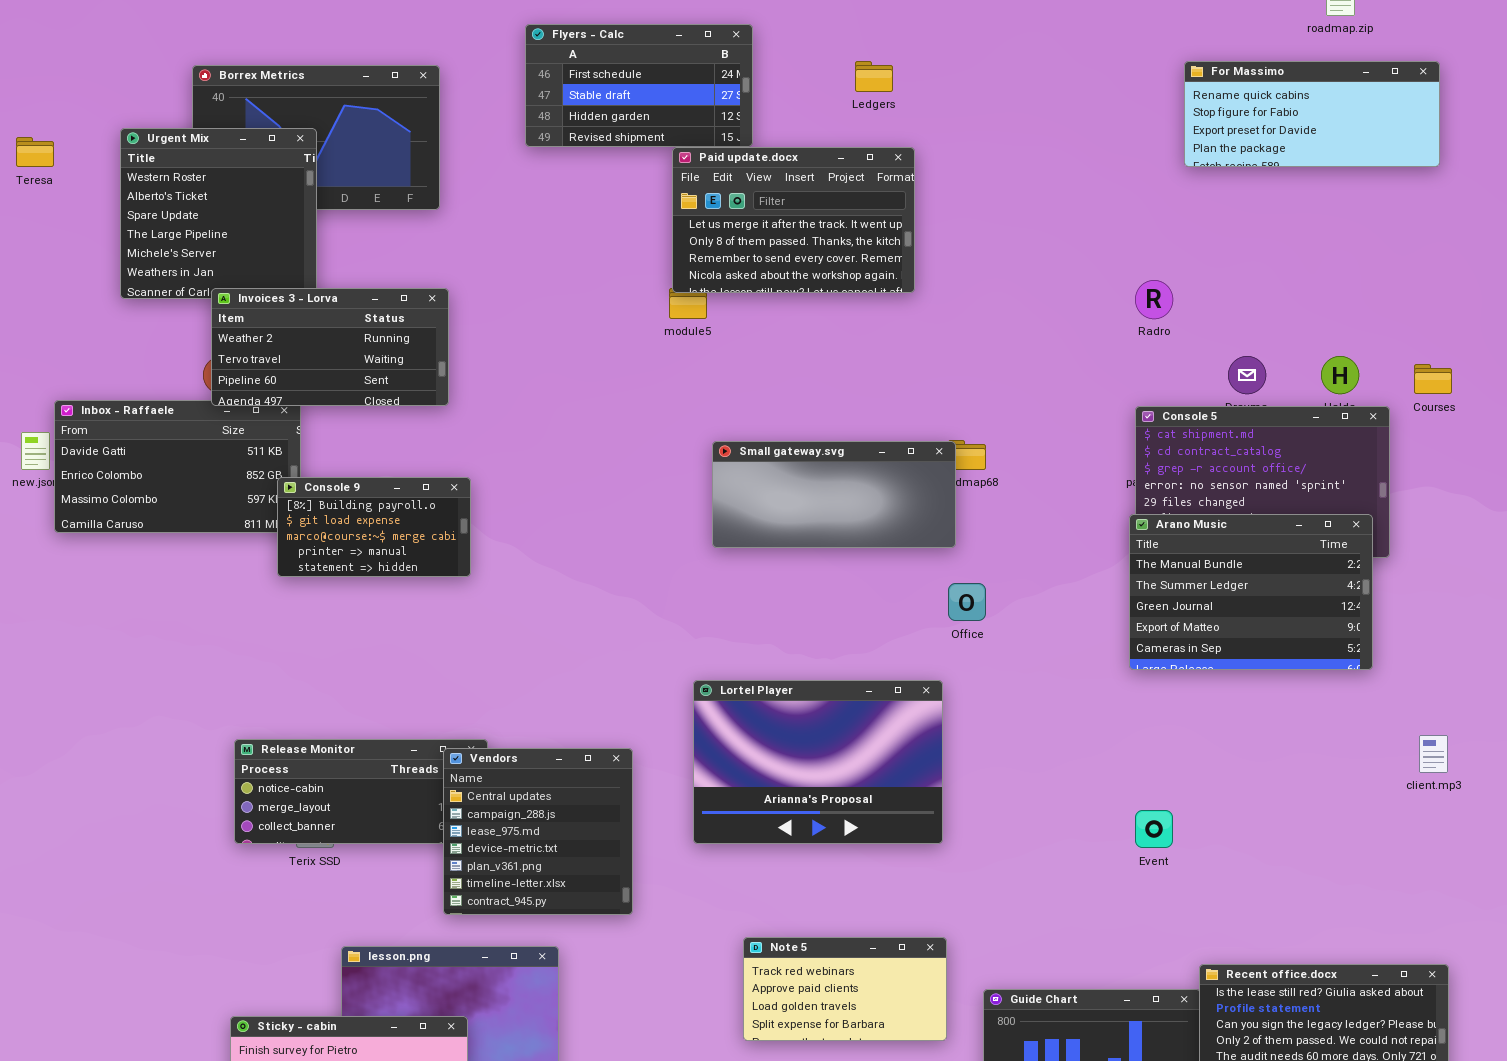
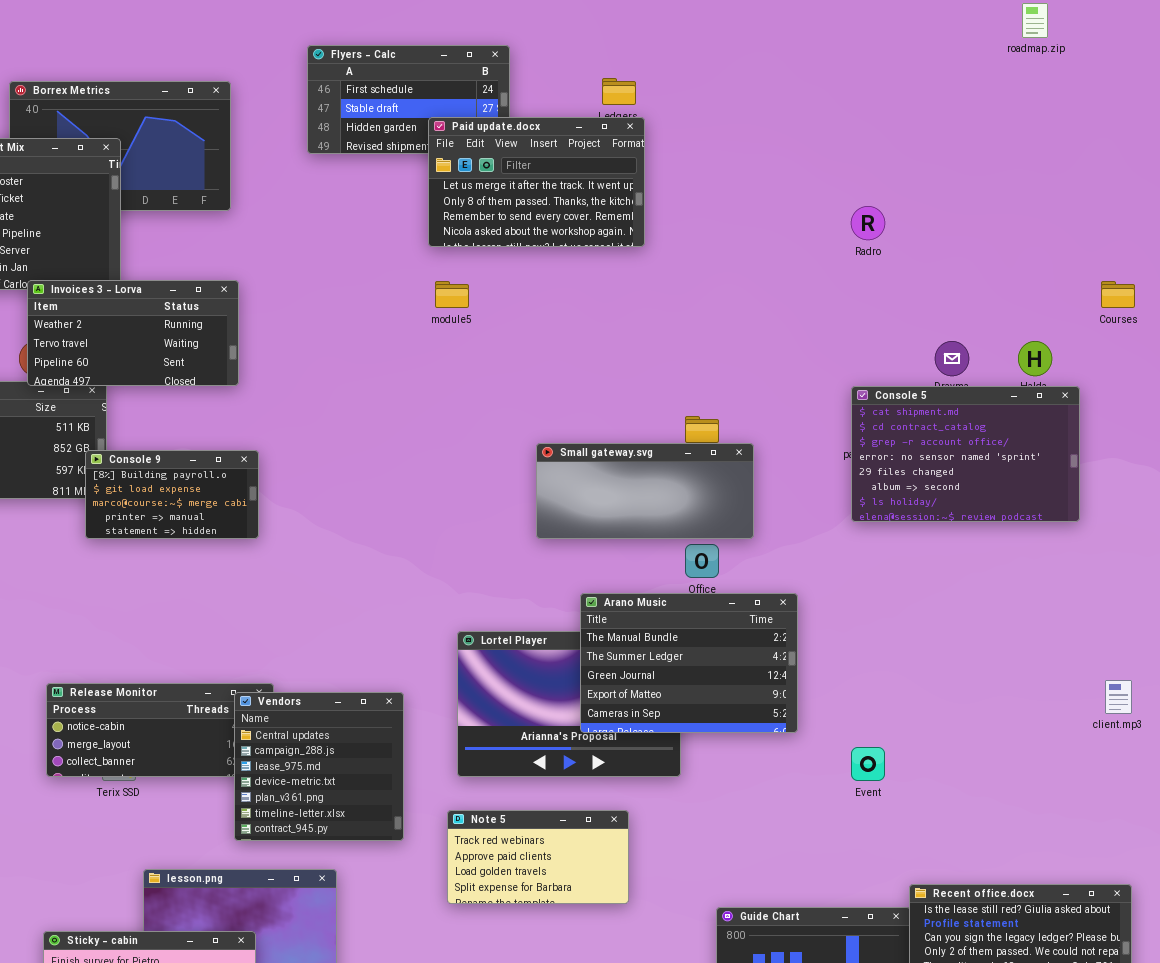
For Massimo: [1184,61,1440,167] -> none, closed
Paid update.docx: [672,147,915,293] -> [428,117,645,247], moved
Radro: [1135,280,1173,319] -> [851,206,885,240], moved
Courses: [1414,364,1452,394] -> [1101,281,1135,308], moved
Small gateway.svg: [712,441,956,548] -> [536,443,754,539], moved
Arano Music: [1129,514,1373,670] -> [580,593,798,733], moved
Note 5: [743,937,947,1041] -> [447,810,629,904], moved

